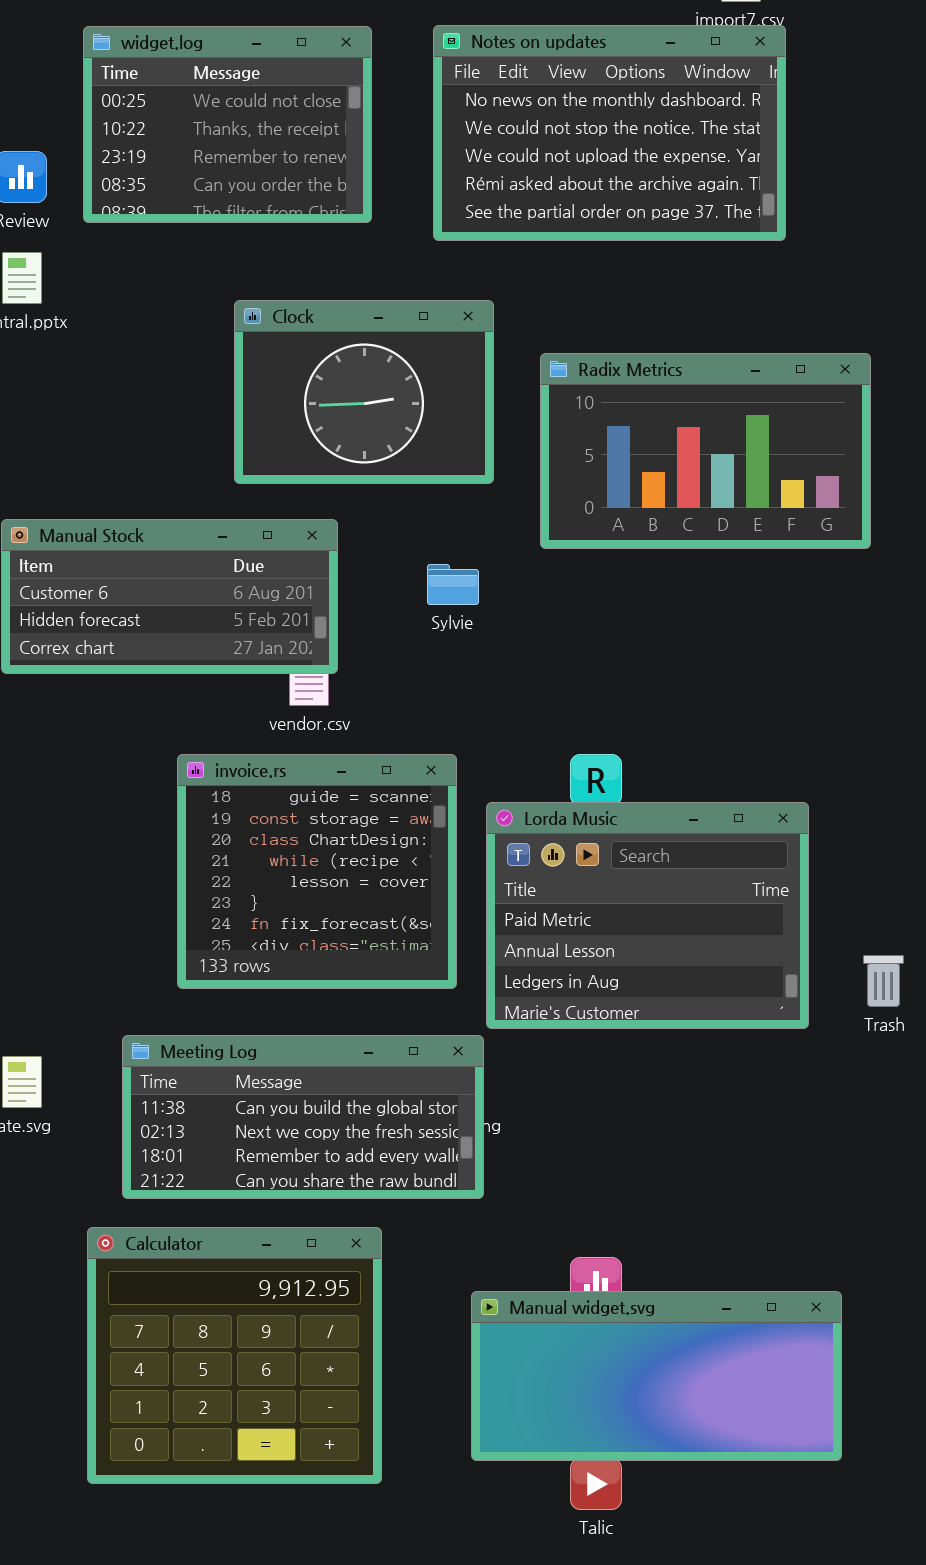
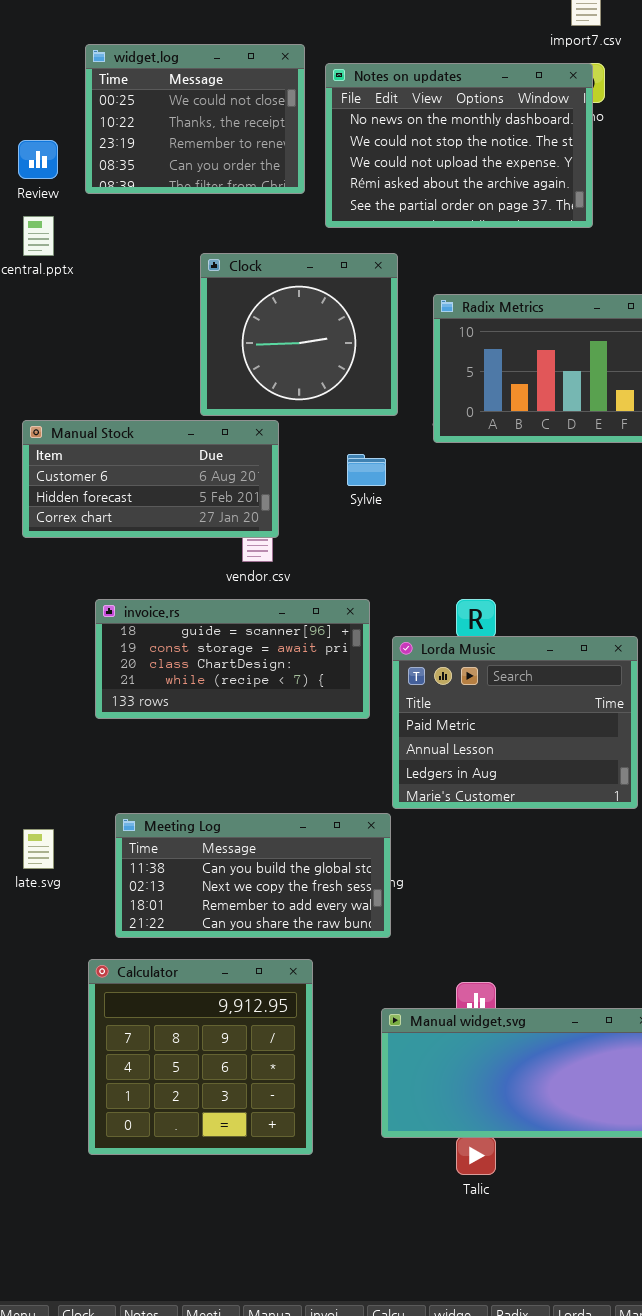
Notes on updates: [433,25,786,241] -> [325,63,593,228], moved
Clock: [234,300,494,484] -> [200,253,398,416], resized
invoice.rs: [177,754,457,989] -> [95,599,370,719], resized

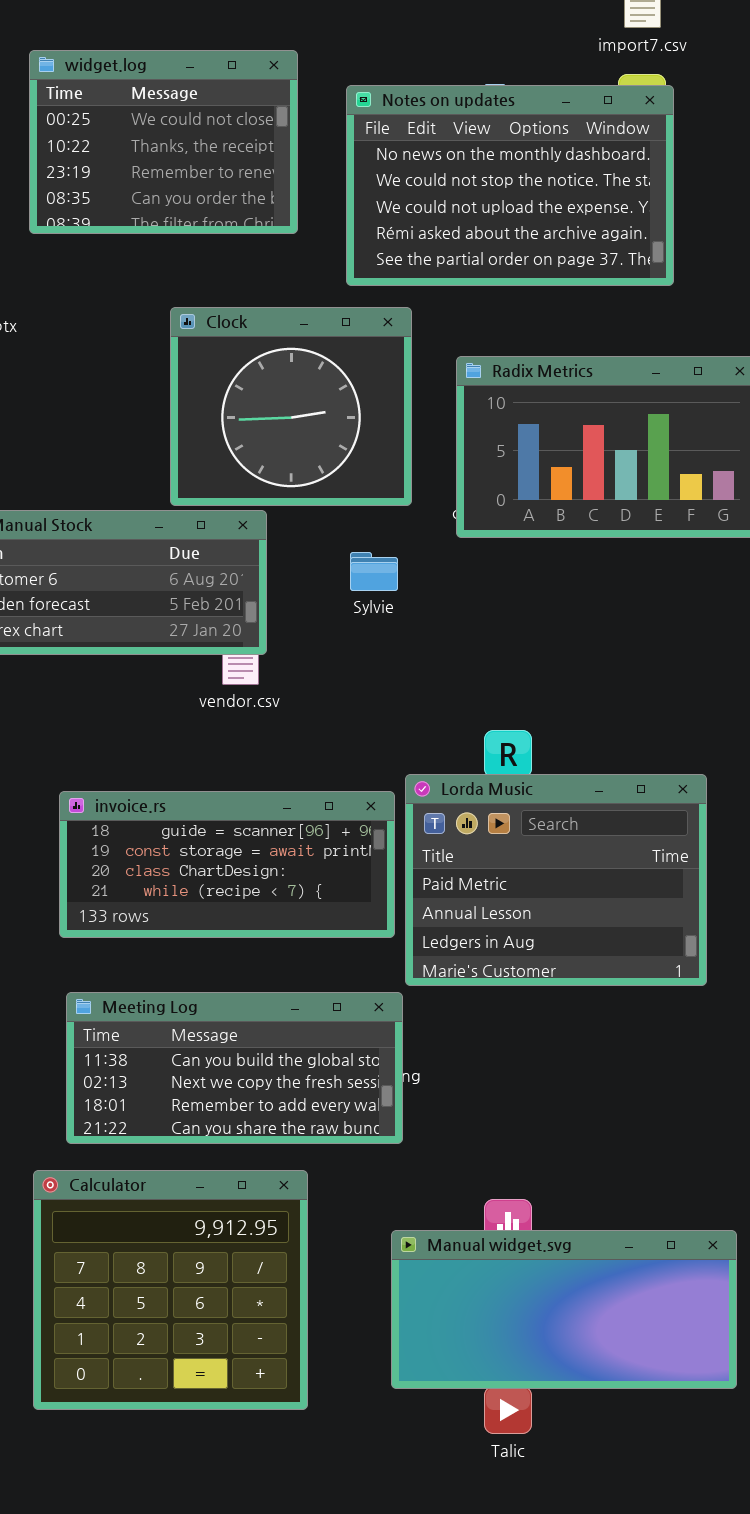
Notes on updates: [325,63,593,228] -> [346,85,674,286], moved
invoice.rs: [95,599,370,719] -> [59,791,395,938], moved

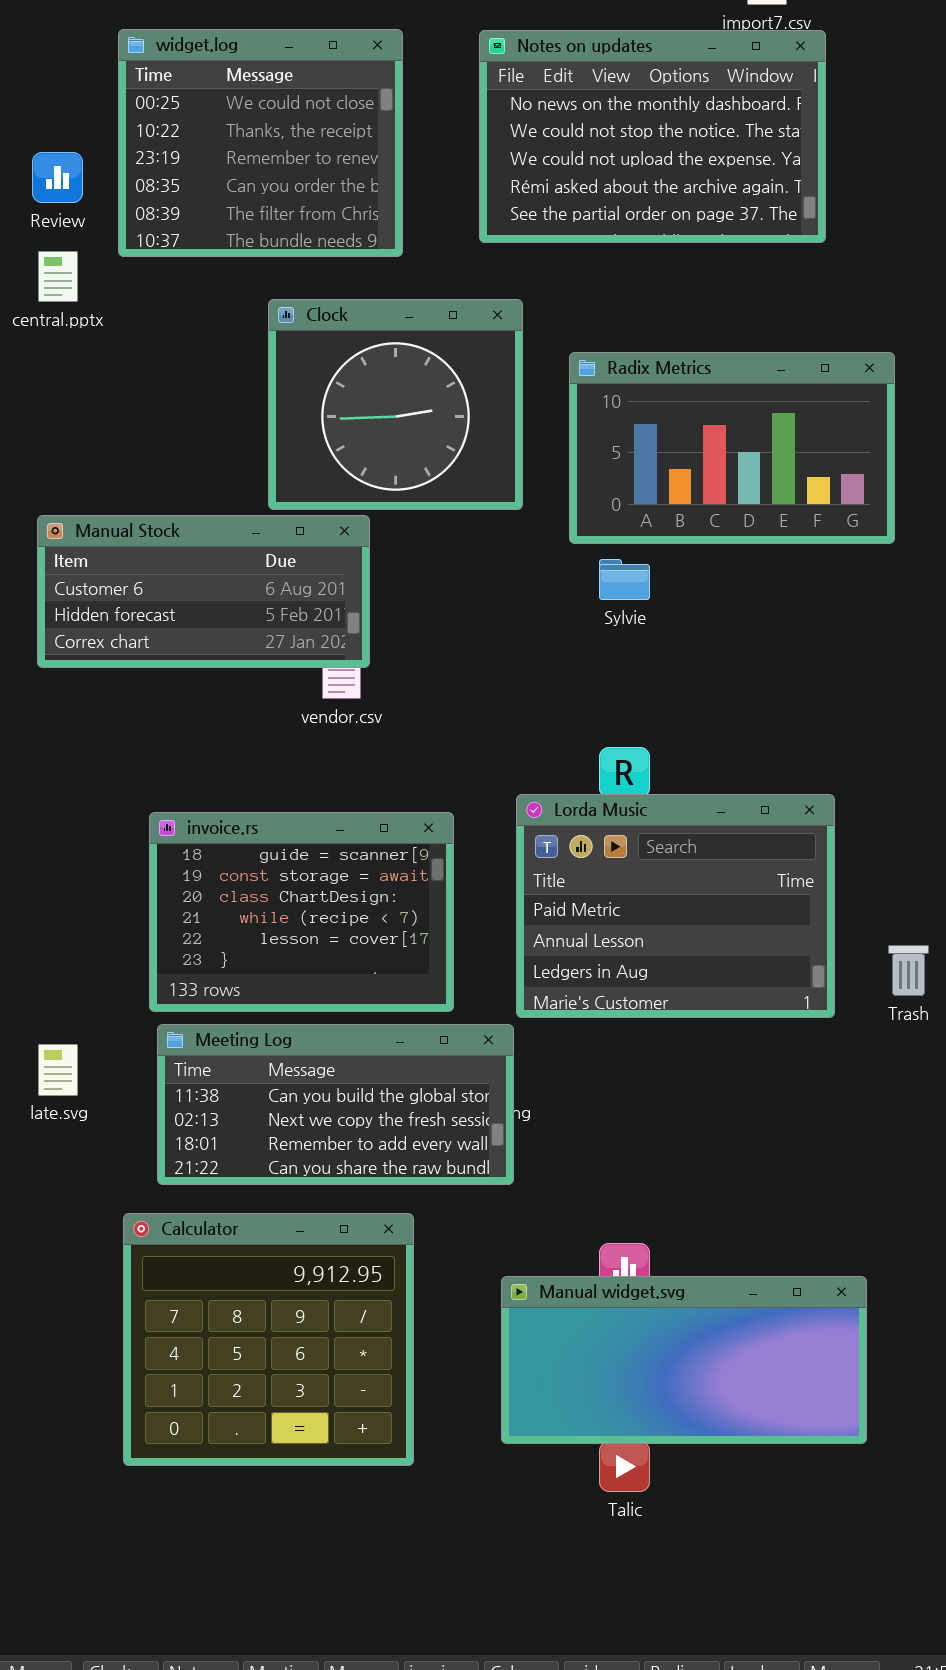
widget.log: [29,50,298,234] -> [118,29,403,257], resized
Notes on updates: [346,85,674,286] -> [479,30,826,243], moved
Sylvie: [350,552,398,591] -> [599,559,650,600], moved
invoice.rs: [59,791,395,938] -> [149,812,454,1012], resized

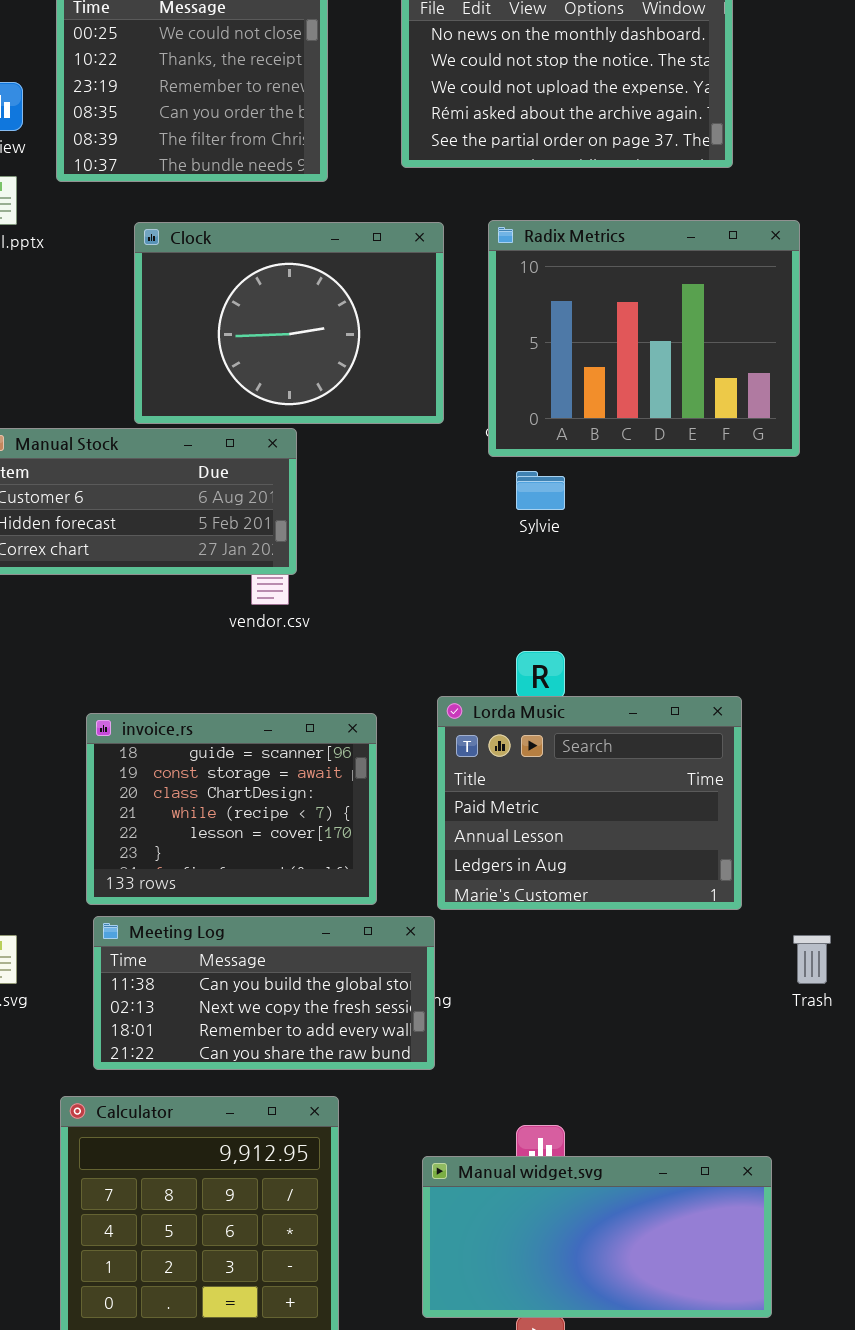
Clock: [268,299,523,510] -> [134,222,444,424], resized
Radix Metrics: [569,352,895,544] -> [488,220,800,457], resized
Trash: [888,945,929,996] -> [793,935,831,984], moved

